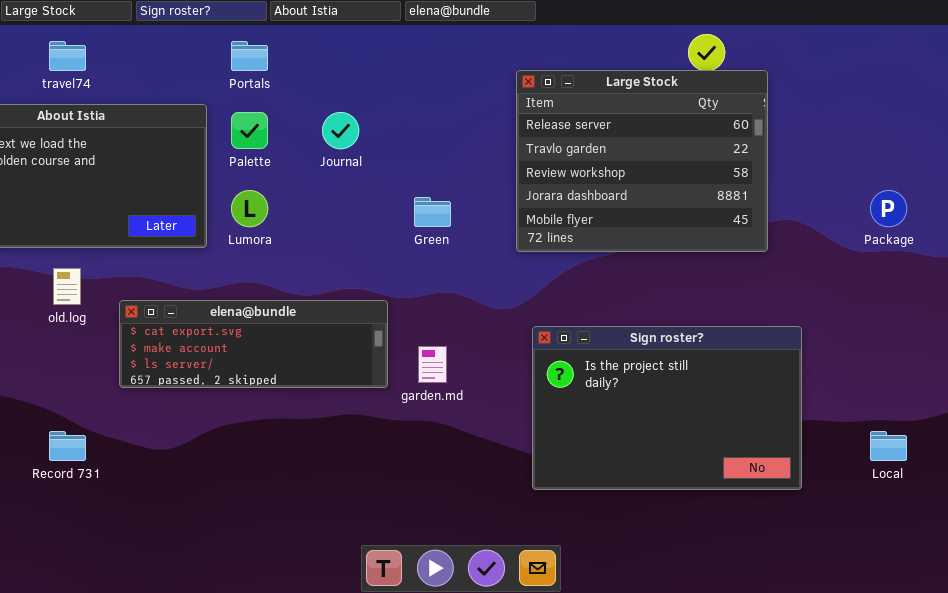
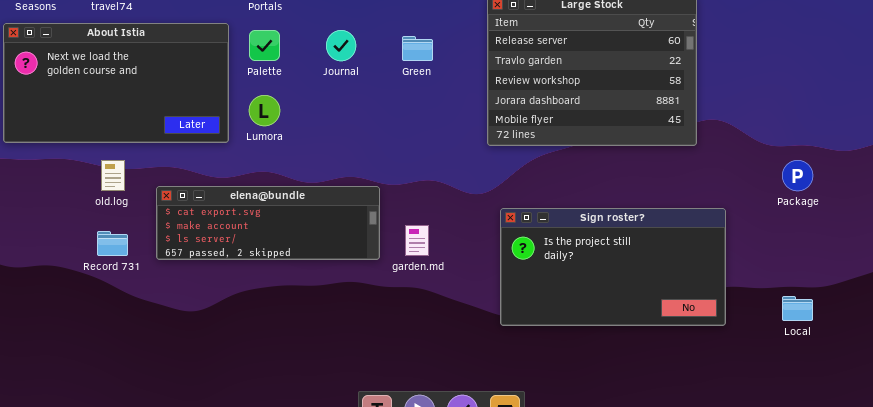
Package: [870,190,907,227] -> [782,160,813,191], moved
Green: [414,197,451,227] -> [402,36,433,61], moved
Sign roster?: [532,326,802,490] -> [500,208,726,326], resized
Record 731: [49,431,86,461] -> [97,231,128,256], moved

